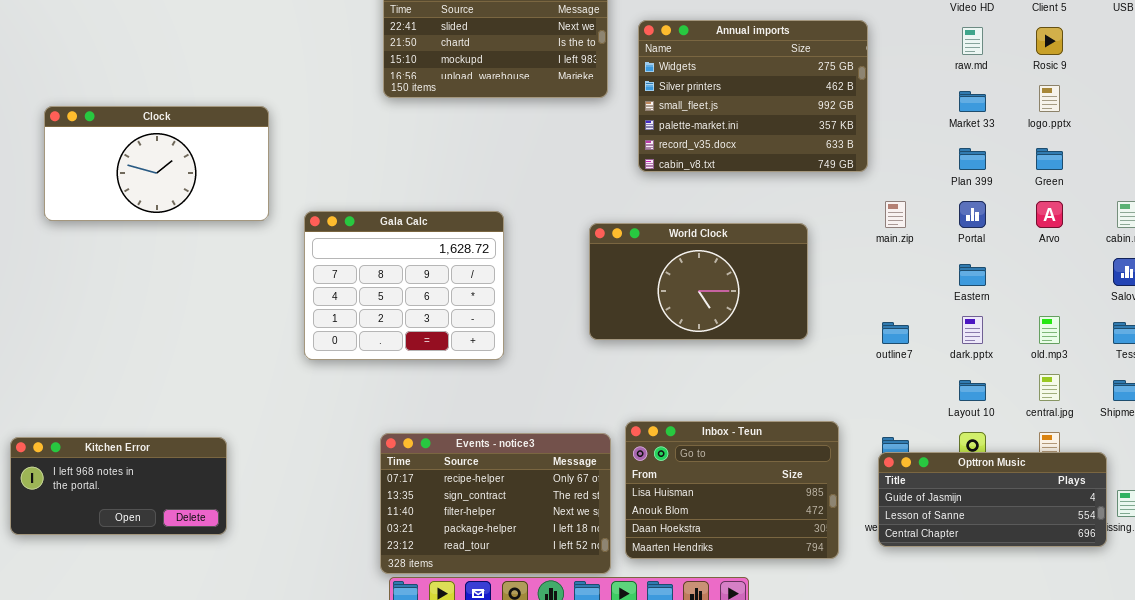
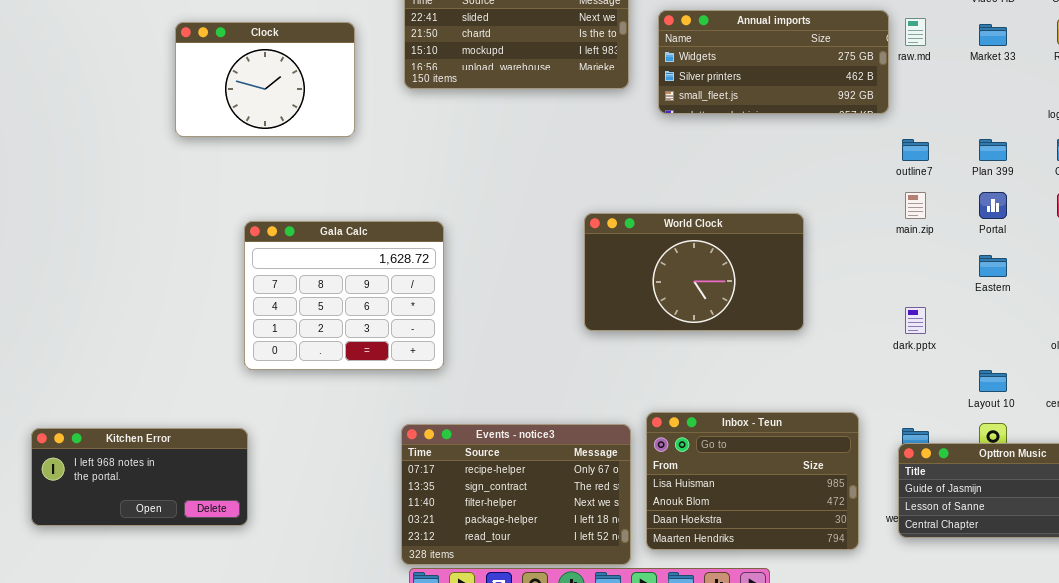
Annual imports: [638,20,868,172] -> [658,10,889,114], resized
raw.md: [962,27,983,55] -> [905,18,926,46], moved
Market 33: [959,91,986,112] -> [979,24,1007,46], moved
Clock: [44,106,269,221] -> [175,22,355,137], moved, resized
Gala Calc: [304,211,504,360] -> [244,221,444,370], moved
World Clock: [589,223,808,340] -> [584,213,804,331], moved
dark.pptx: [962,316,983,344] -> [905,307,926,334], moved
outline7: [882,322,909,344] -> [902,139,929,161], moved

